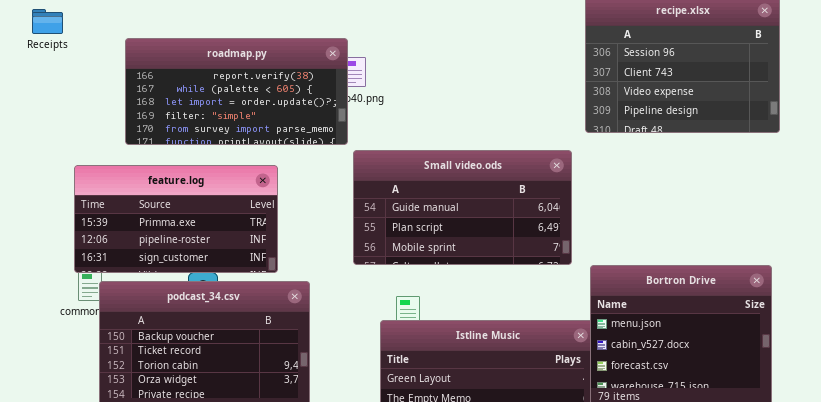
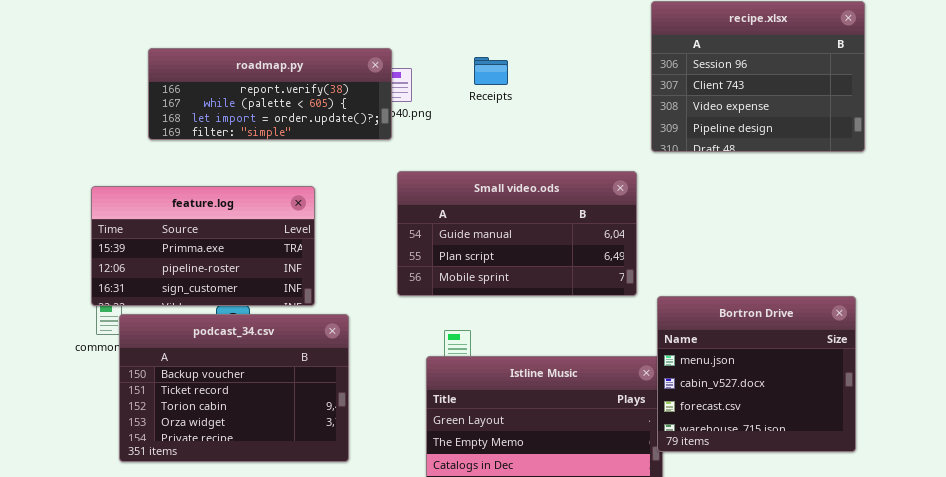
Receipts: [32,9,63,34] -> [474,57,508,85], moved
roadmap.py: [125,38,348,145] -> [148,48,392,140], resized

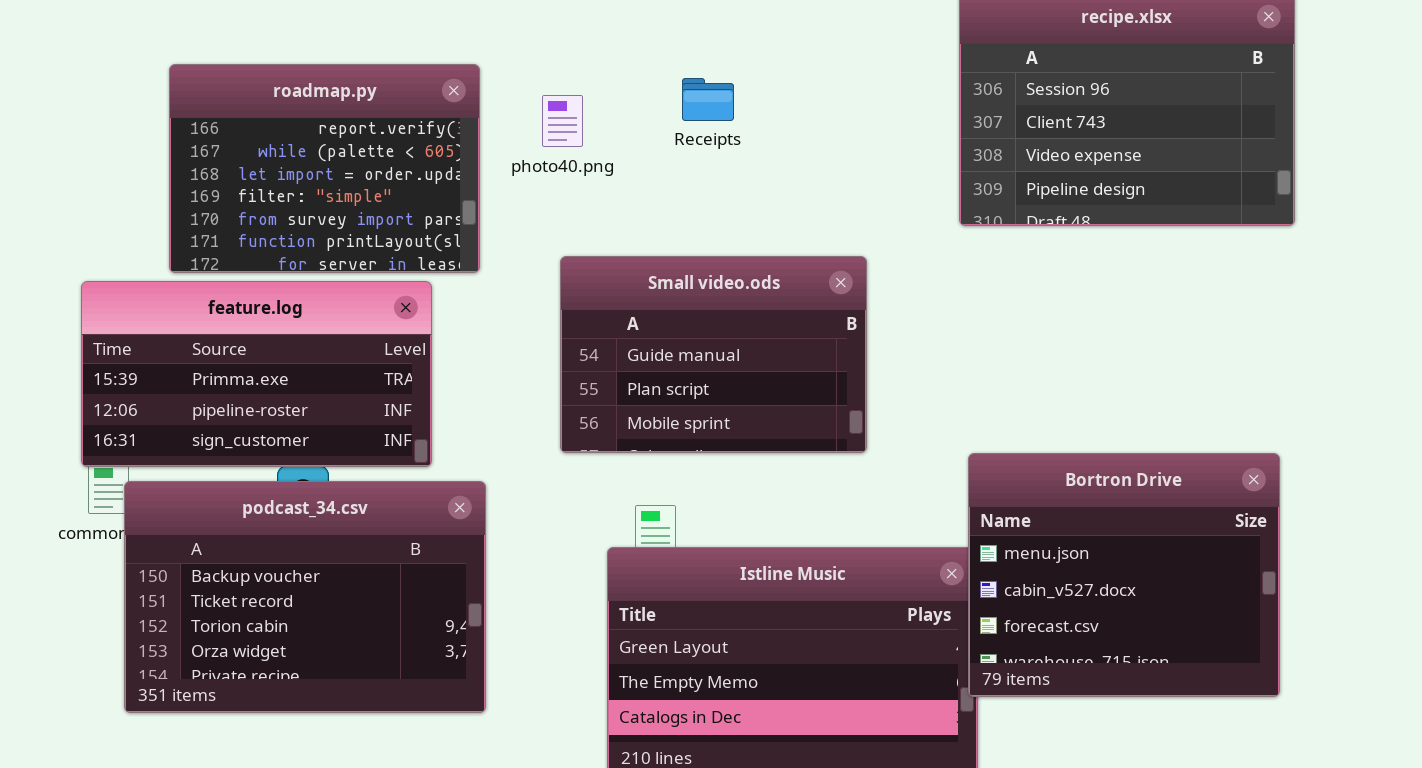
roadmap.py: [148,48,392,140] -> [169,64,480,273], resized
Small video.ods: [397,171,637,296] -> [560,256,867,453], resized

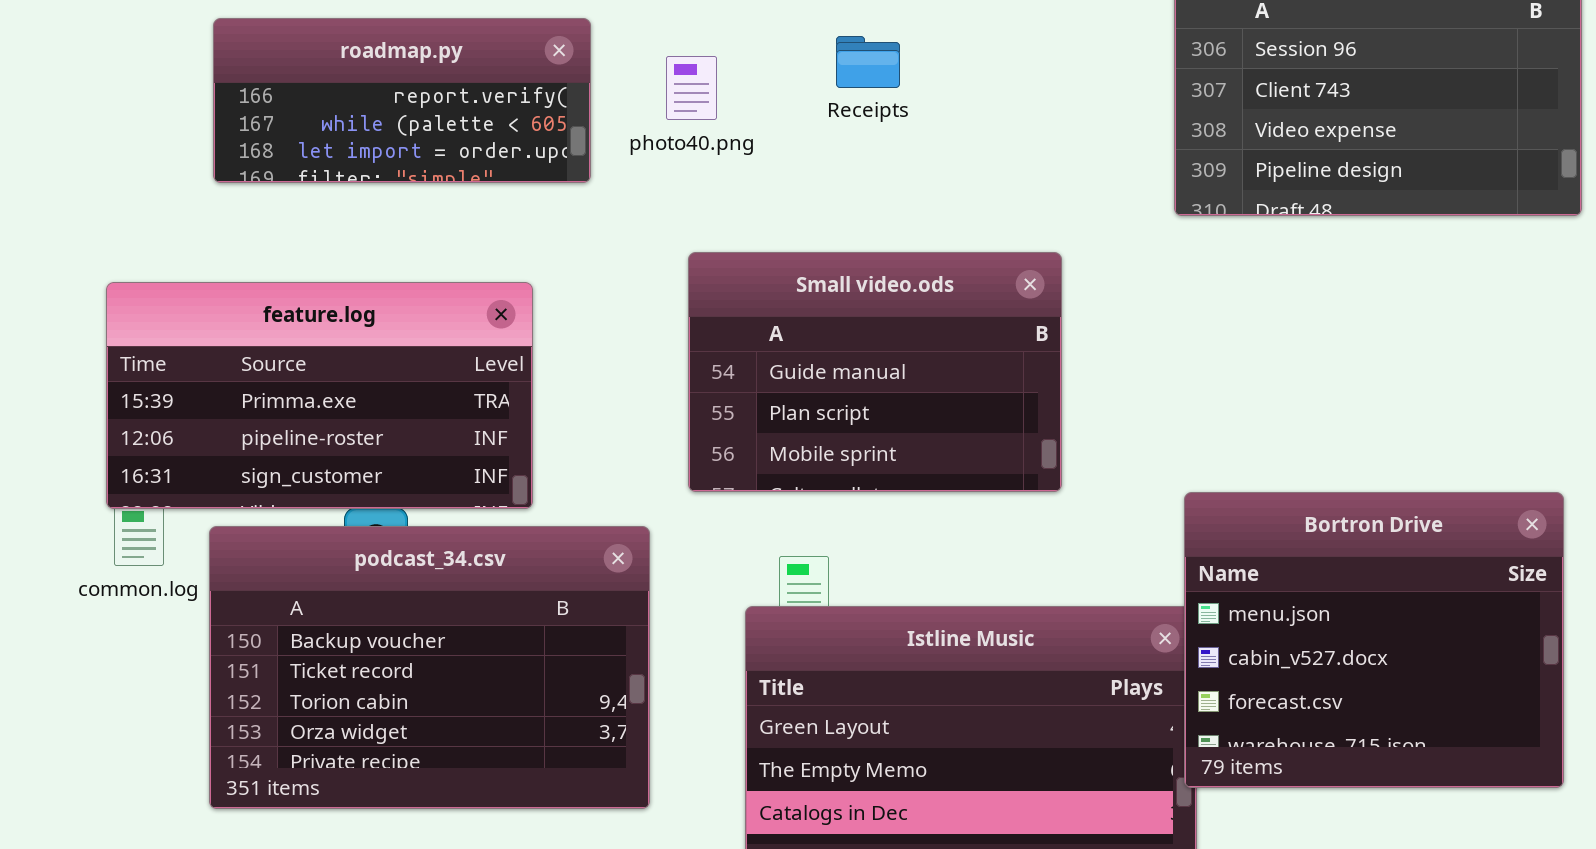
roadmap.py: [169,64,480,273] -> [213,18,591,183], resized
podcast_34.csv: [124,481,486,713] -> [209,526,650,809], moved

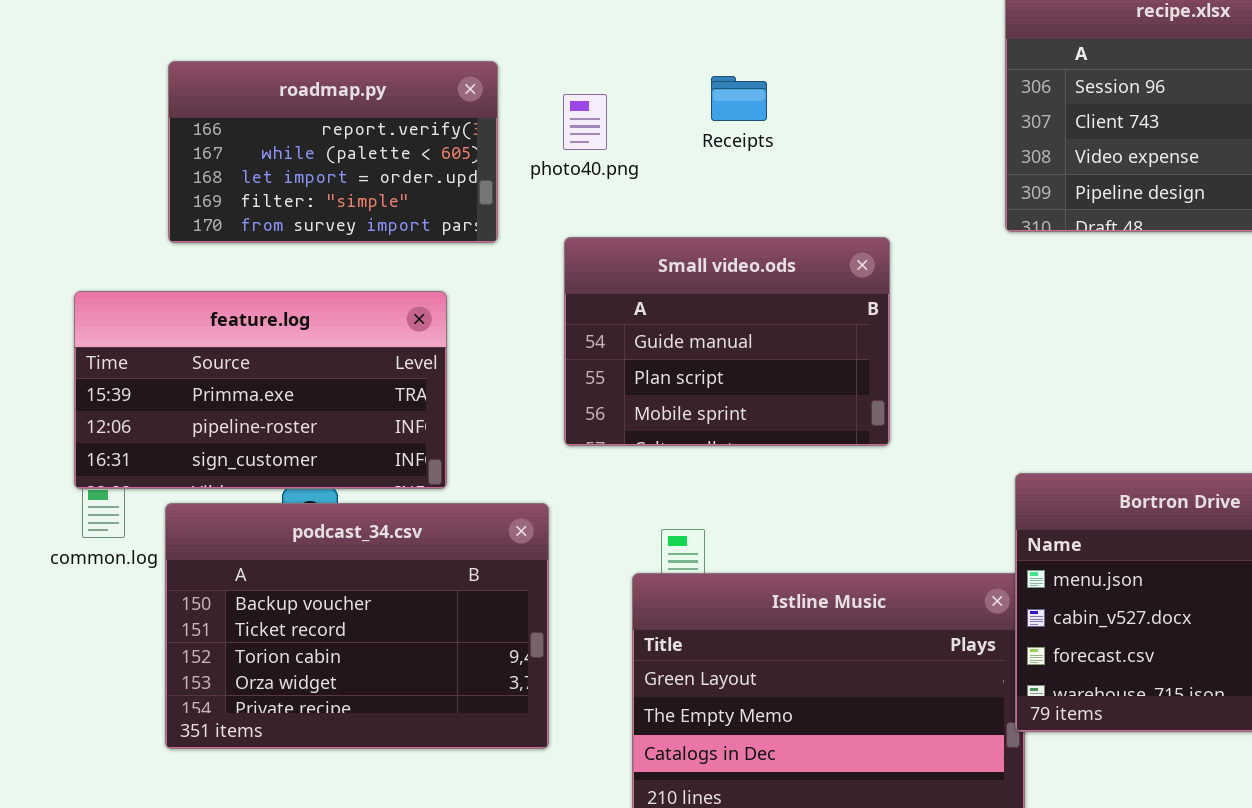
roadmap.py: [213,18,591,183] -> [168,61,498,243], resized
Small video.ods: [688,252,1062,492] -> [564,237,890,446], moved

